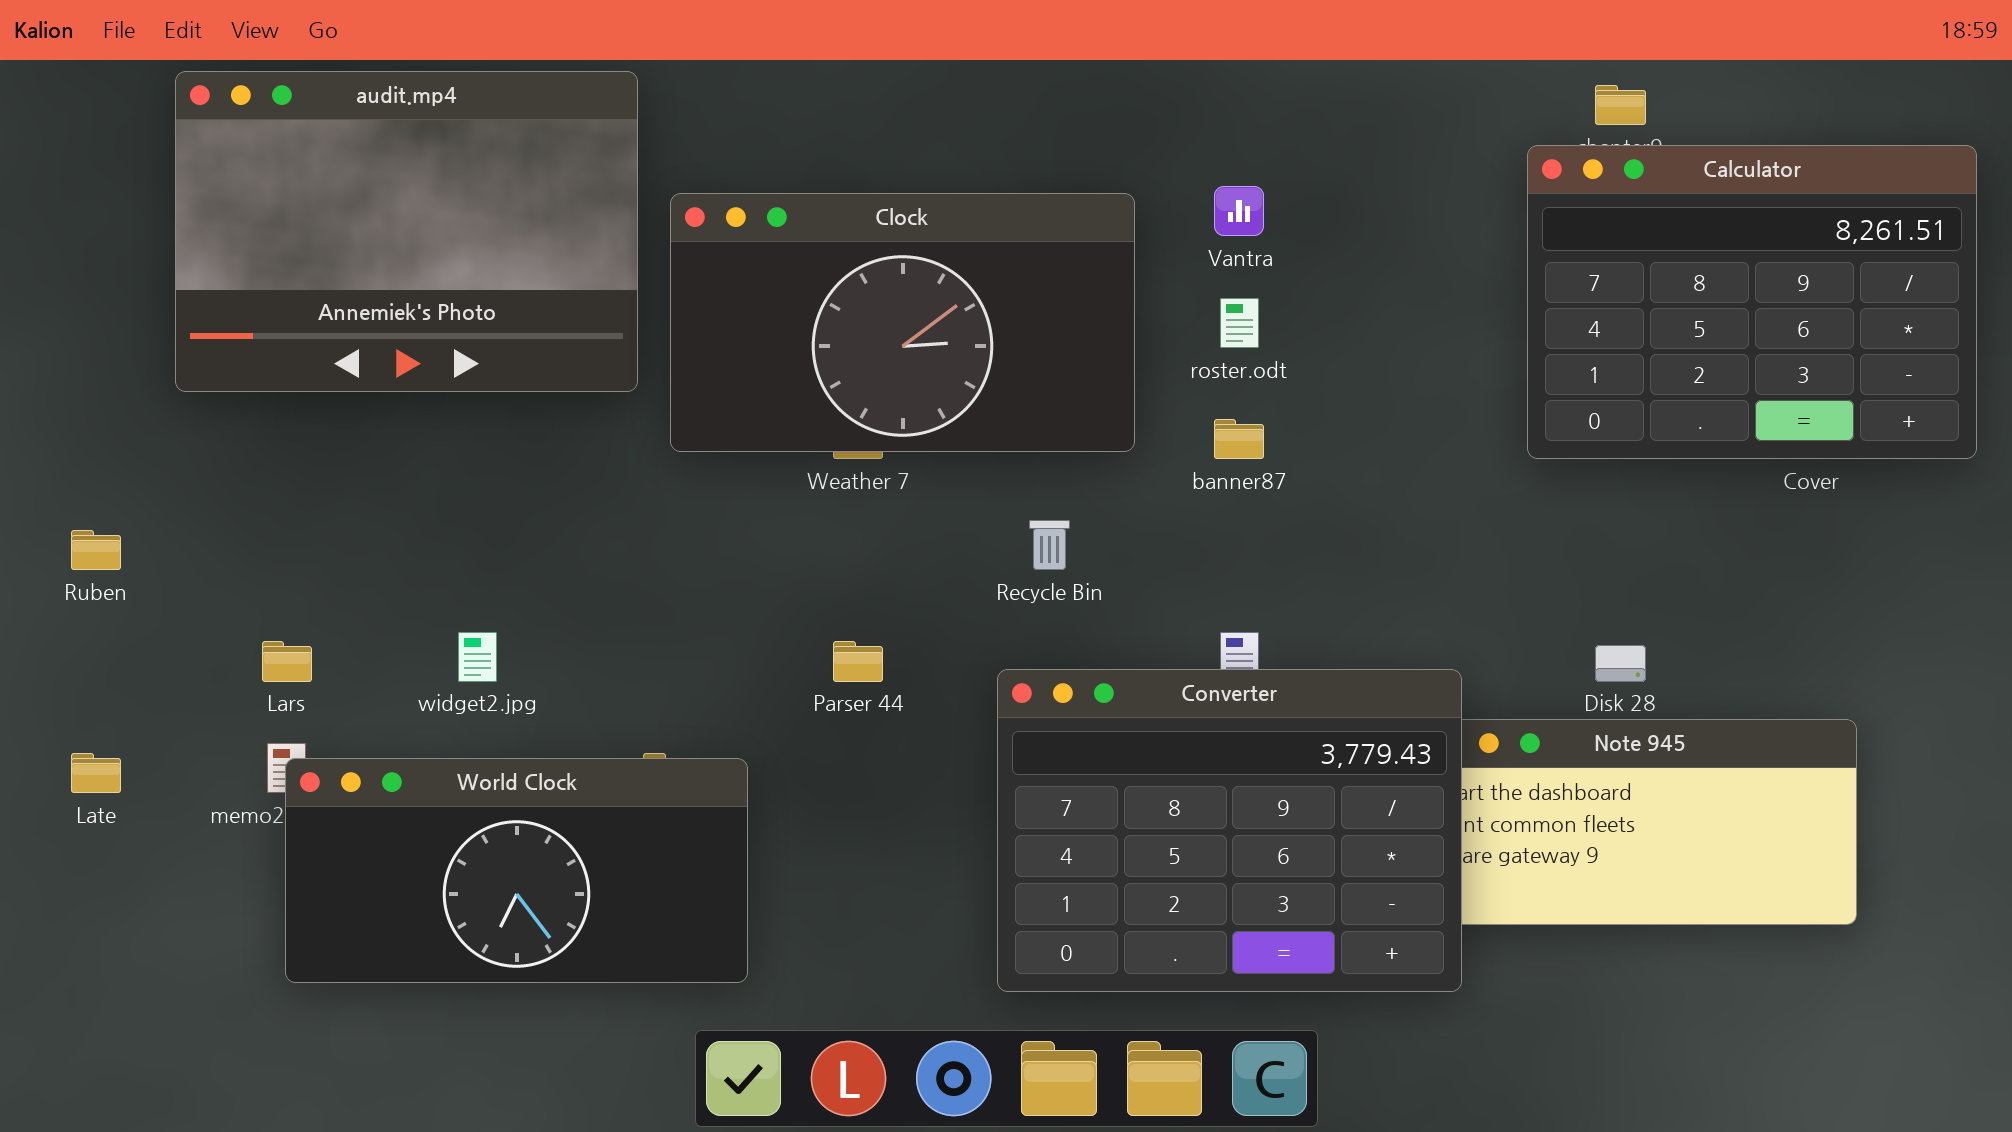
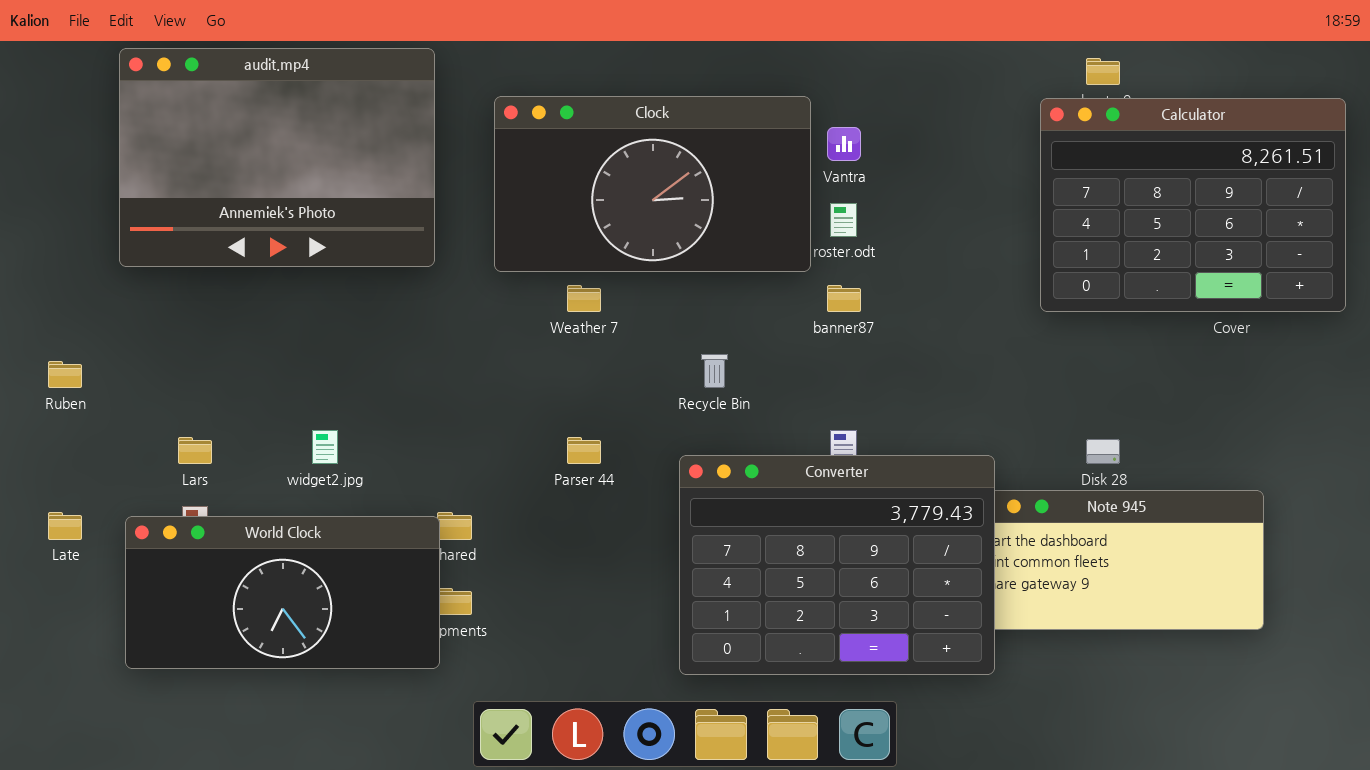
Clock: [670,193,1135,452] -> [494,96,811,272], moved
World Clock: [285,758,748,983] -> [125,516,440,669], moved

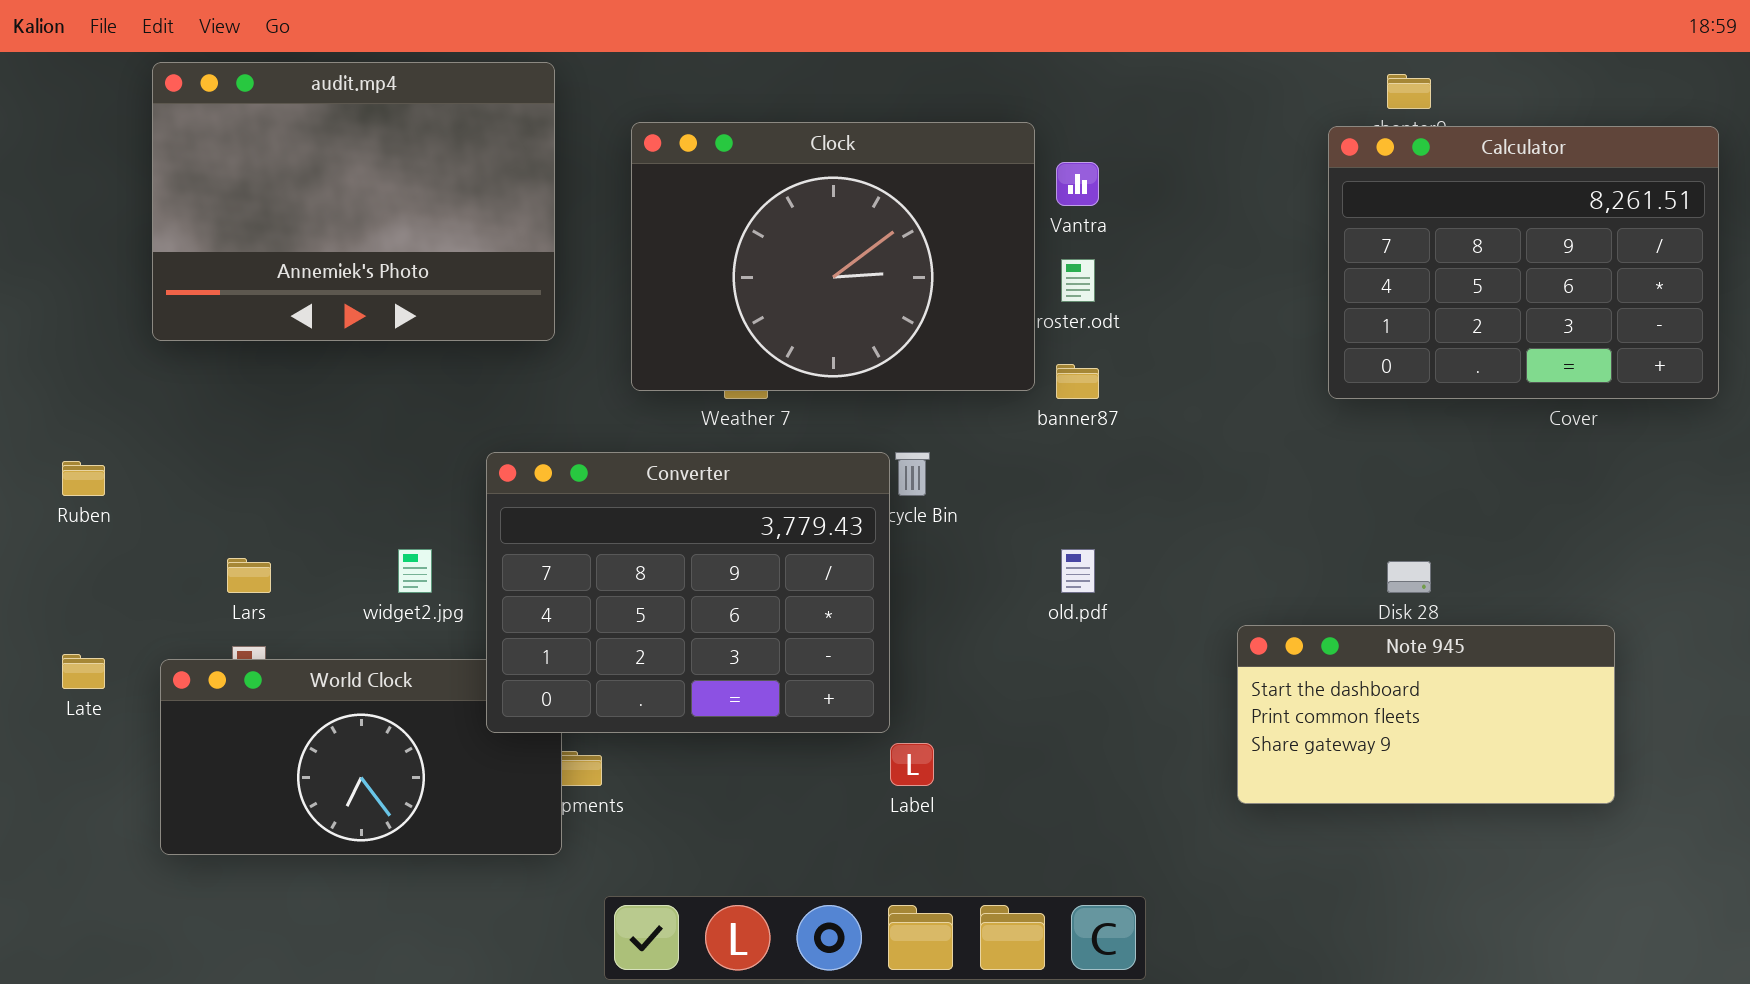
Clock: [494,96,811,272] -> [631,122,1035,391], resized
Converter: [679,455,995,675] -> [486,452,890,733], moved

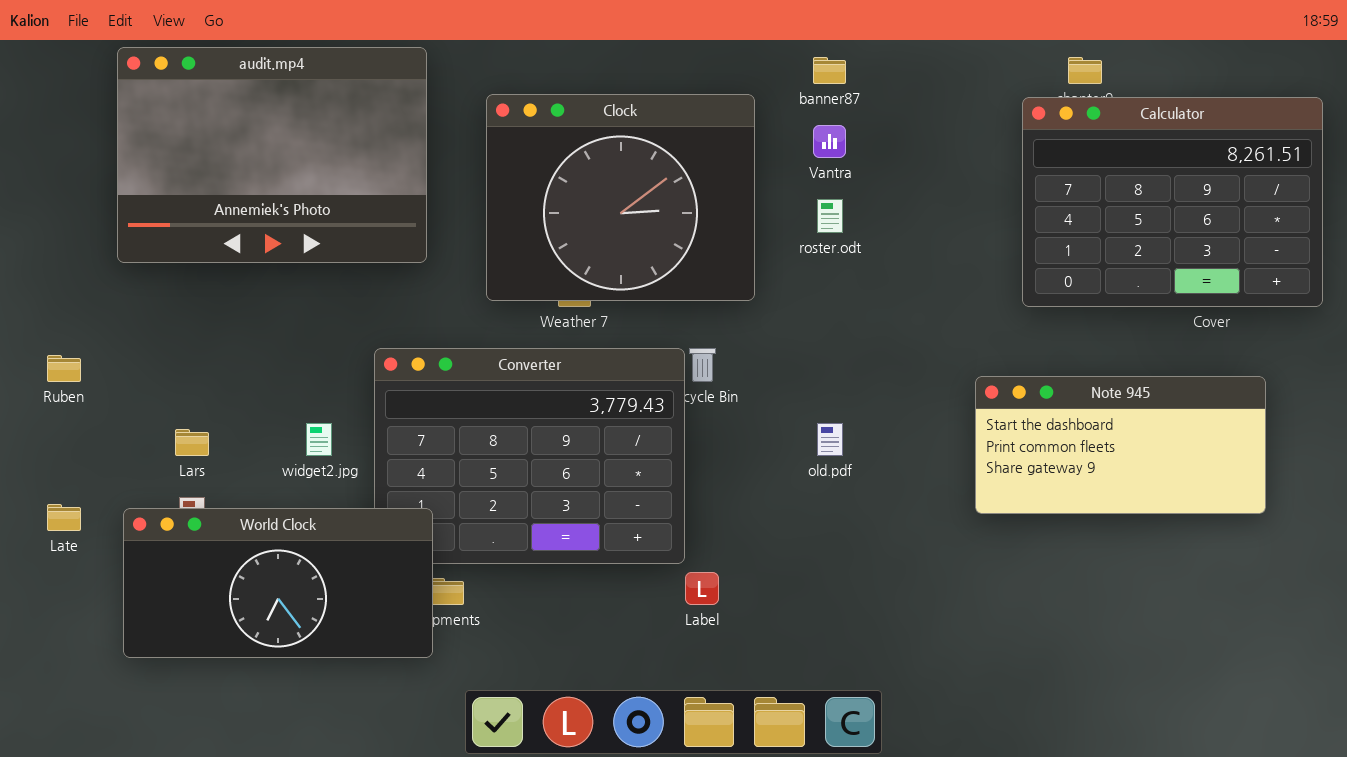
Clock: [631,122,1035,391] -> [486,94,755,301], resized
banner87: [1056,364,1099,399] -> [813,57,846,84], moved
Note 945: [1237,625,1615,804] -> [975,376,1266,514], moved
World Clock: [160,659,562,855] -> [123,508,433,658], raised

